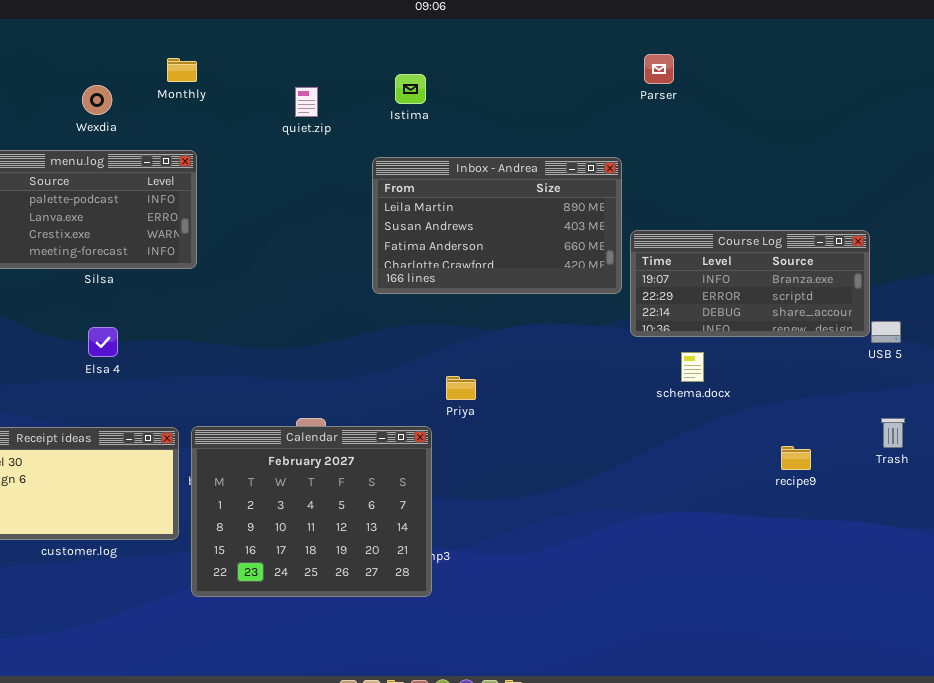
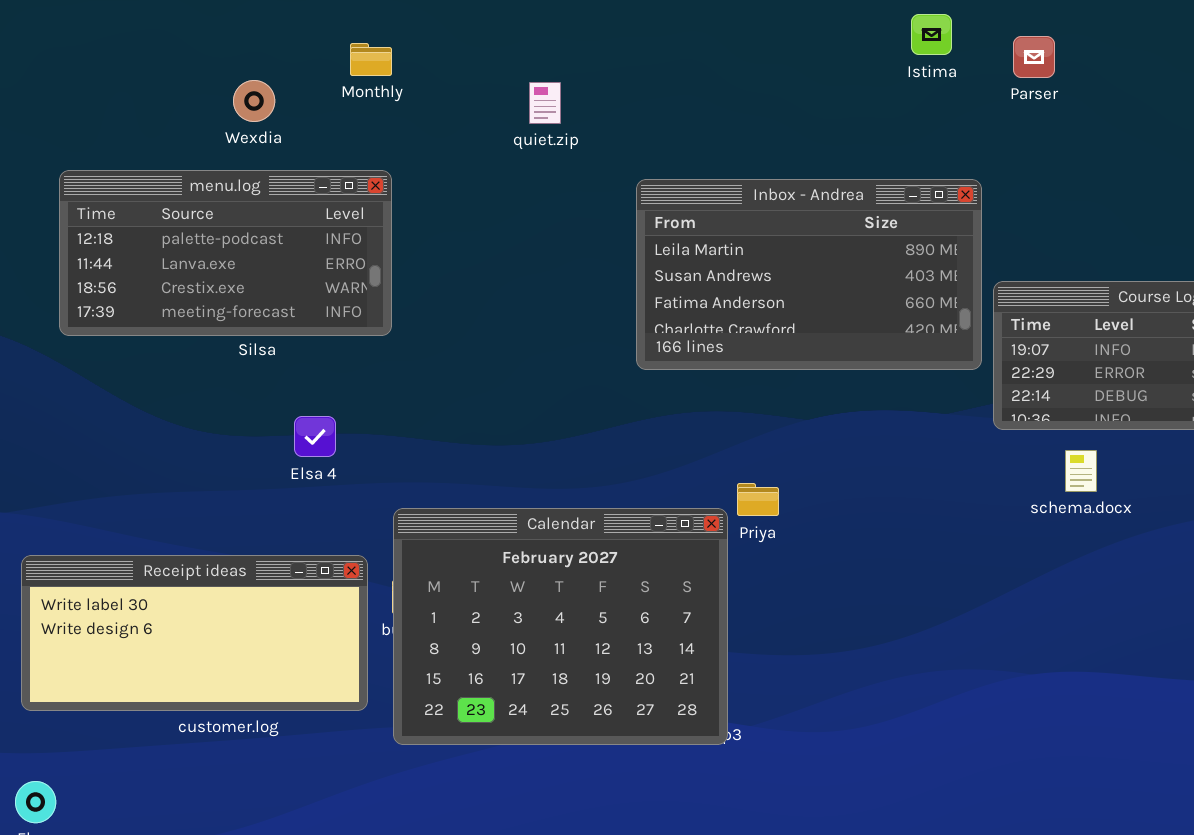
Istima: [395,74,426,104] -> [911,14,952,55], moved
Elsa 4: [88,327,118,357] -> [294,416,336,457], moved
Calendar: [191,426,432,597] -> [393,508,728,745], moved

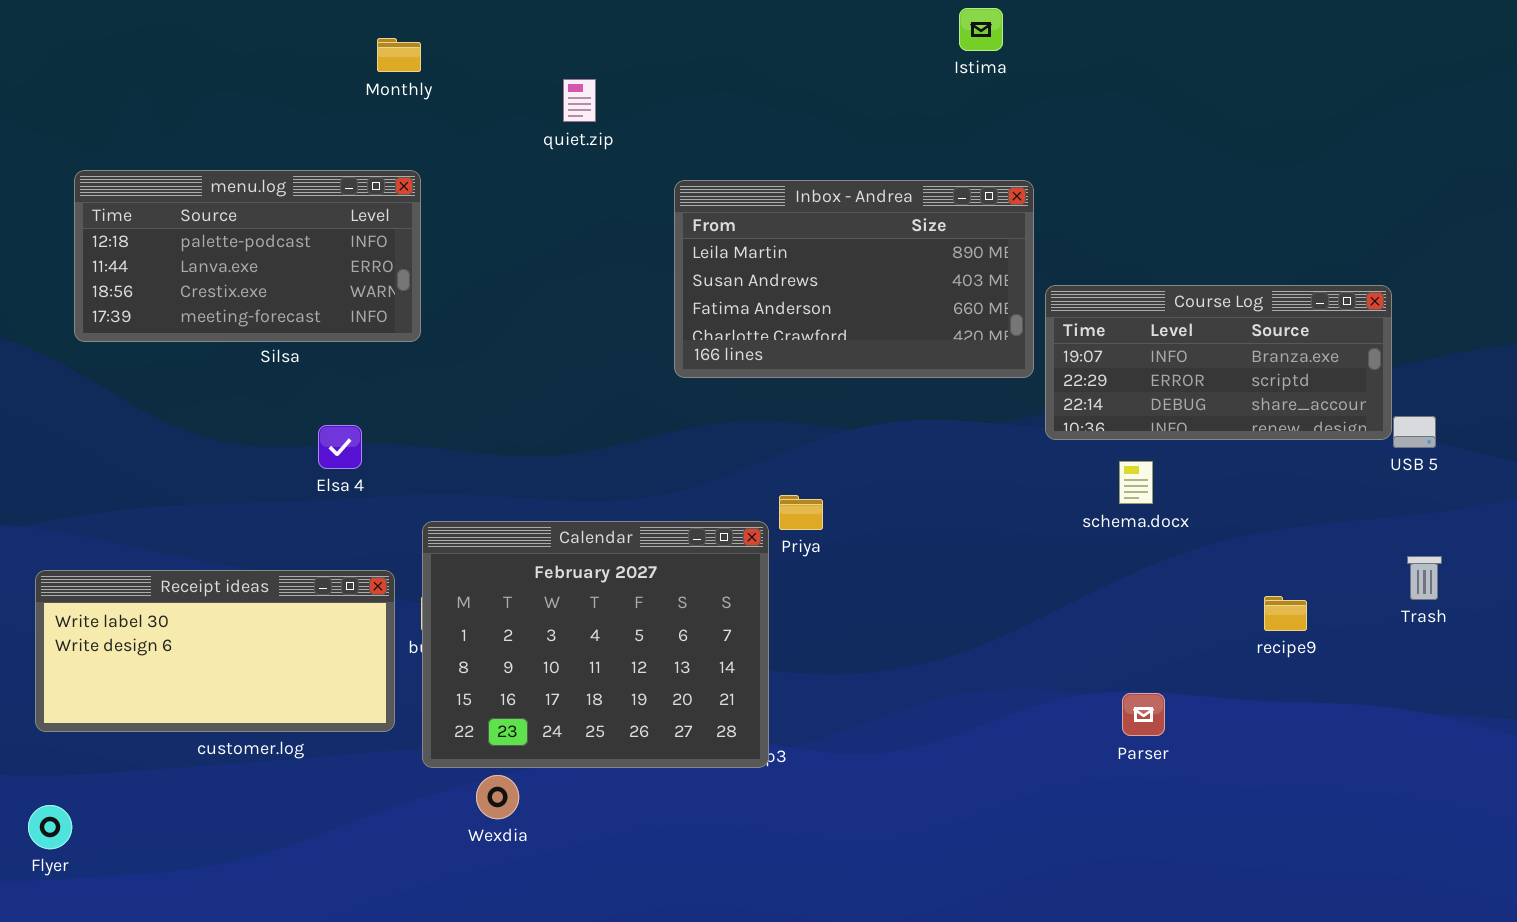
Parser: [1013,36,1055,78] -> [1122,693,1165,736], moved
Wexdia: [233,80,275,122] -> [476,775,519,819], moved

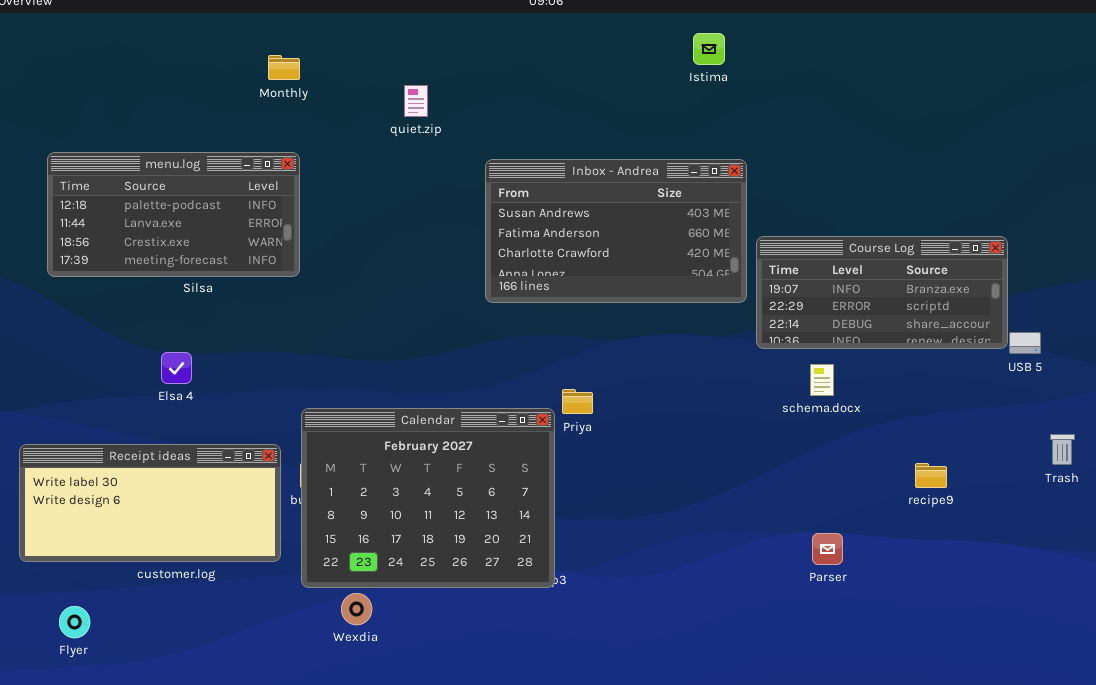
Inbox - Andrea: [674,180,1034,378] -> [485,159,747,303], scrolled down 1 row
Elsa 4: [318,425,362,469] -> [161,352,192,384], moved
Trash: [1407,556,1442,600] -> [1050,434,1075,465], moved
Flyer: [28,805,72,849] -> [59,606,90,638], moved

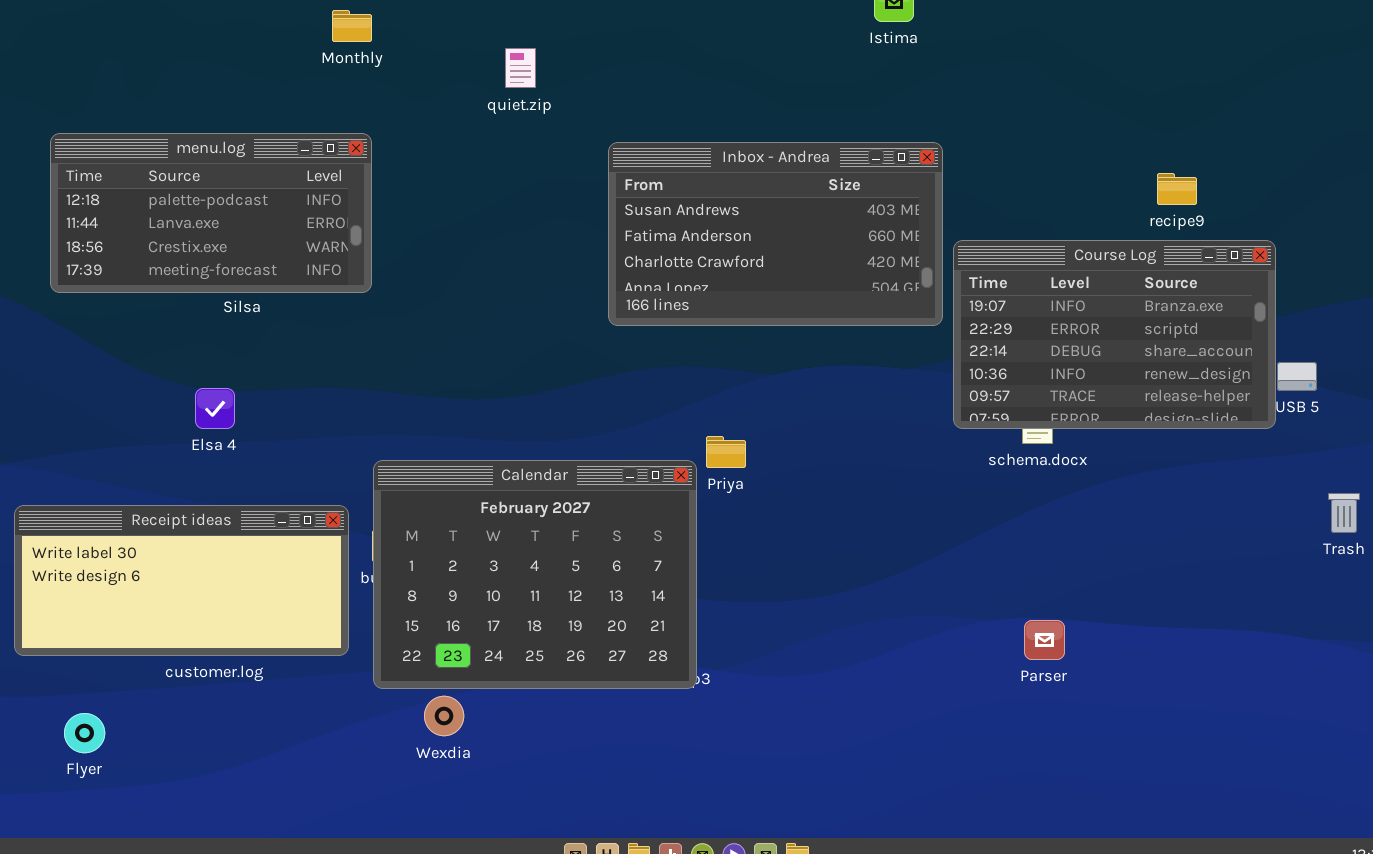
Course Log: [756,236,1008,349] -> [953,240,1276,429], resized
recipe9: [915,463,947,488] -> [1157,173,1197,205], moved

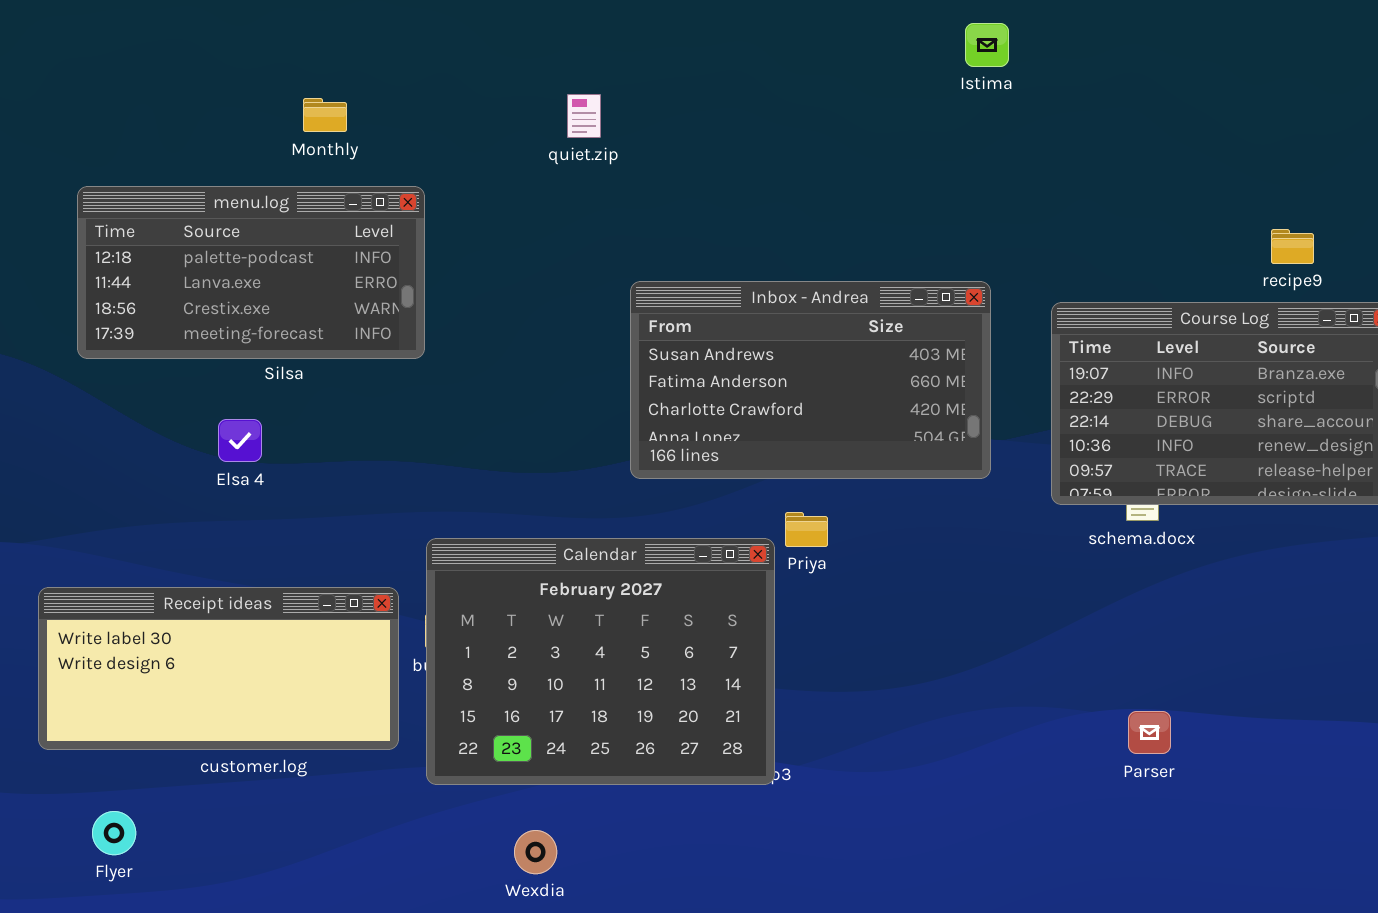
Monthly: [332,10,372,42] -> [303,98,347,132], moved
Inbox - Andrea: [608,142,943,326] -> [630,281,991,479], moved
Elsa 4: [195,388,235,429] -> [218,419,262,462], moved
Wexdia: [424,696,464,736] -> [514,830,557,874], moved

